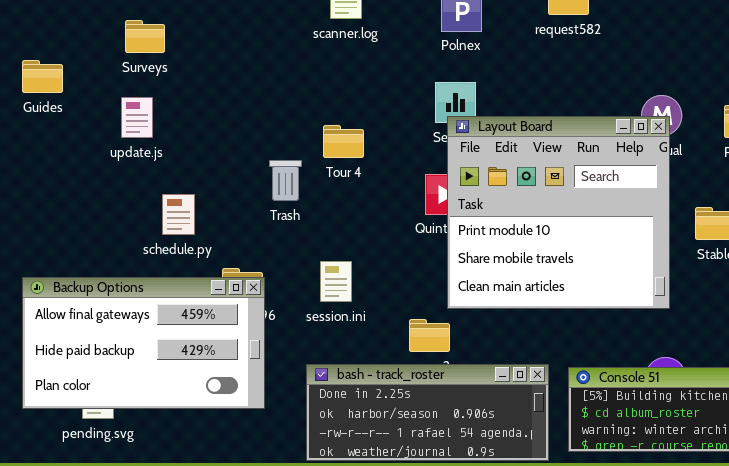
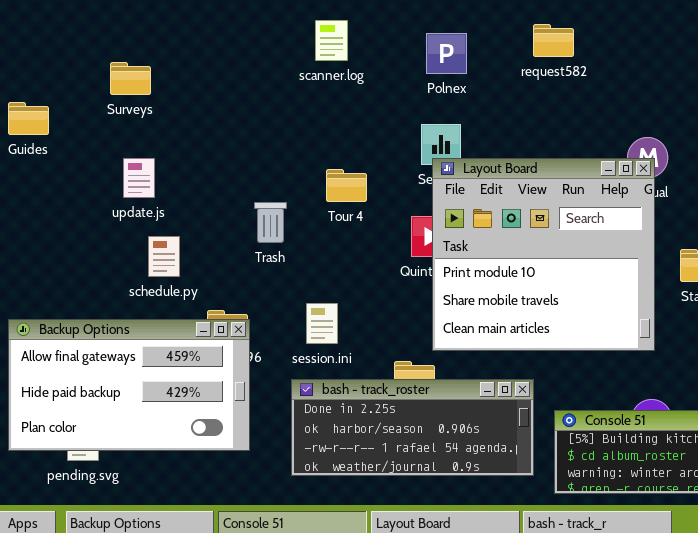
update.js: [121,97,153,138] -> [123,158,155,198], moved
Tour 4: [323,125,364,158] -> [326,169,367,202], moved
bash - track_roster: [306,364,549,461] -> [291,379,534,476], moved

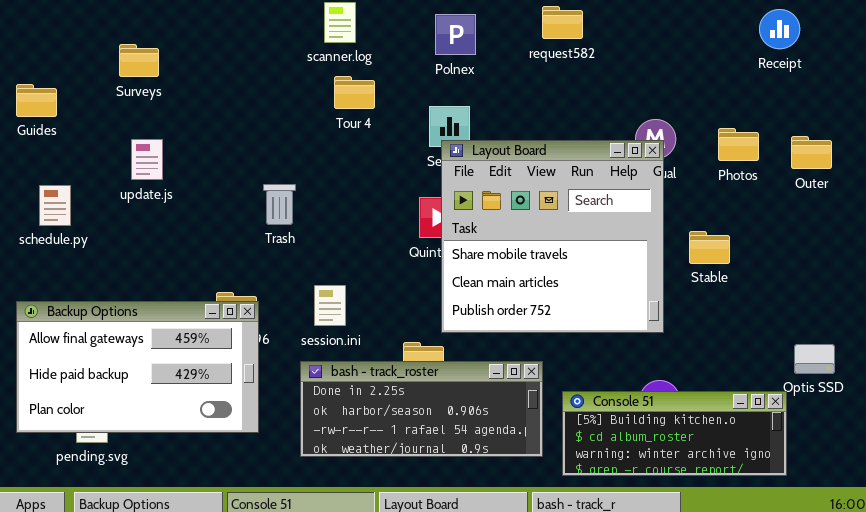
Layout Board: [432,158,655,351] -> [441,140,664,333], scrolled down 1 row
Tour 4: [326,169,367,202] -> [334,76,375,109], moved
schedule.py: [148,236,180,277] -> [39,185,71,226], moved

